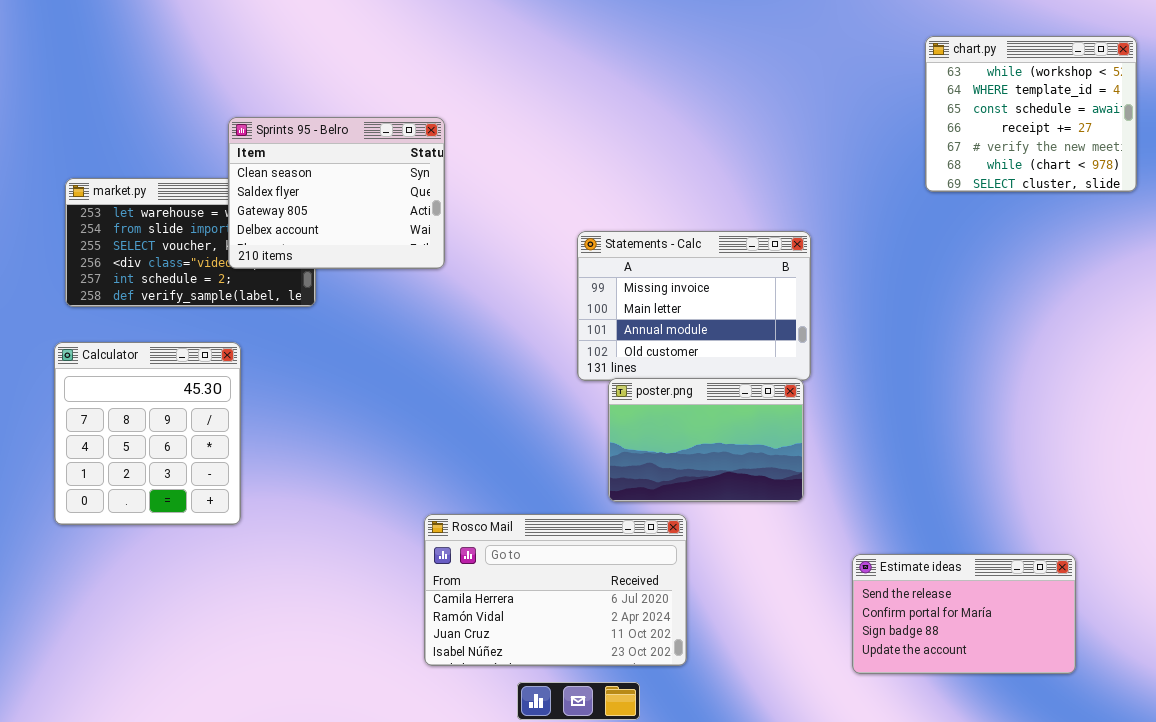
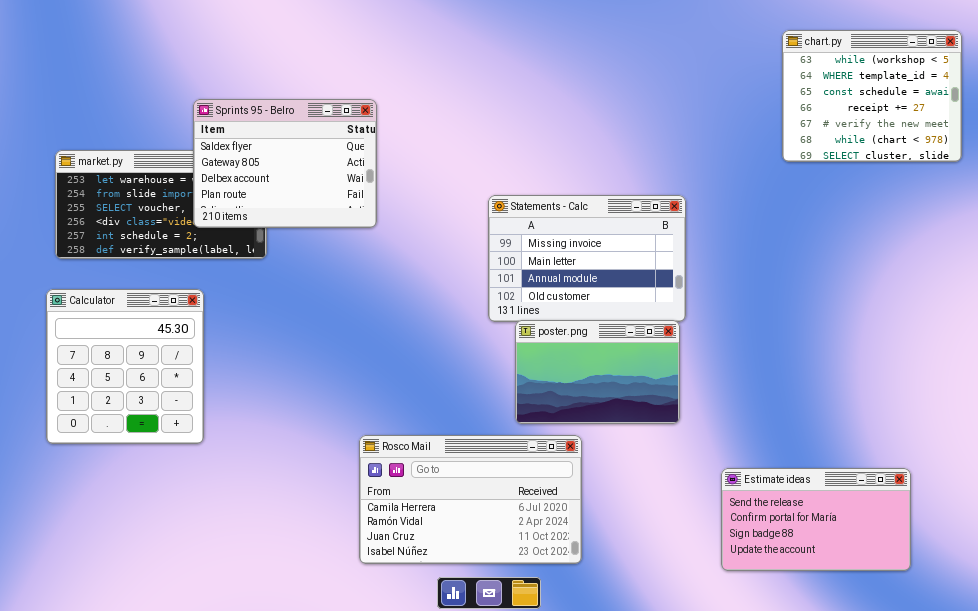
Sprints 95 - Belro: [228,117,445,269] -> [193,99,377,228], scrolled down 1 row

